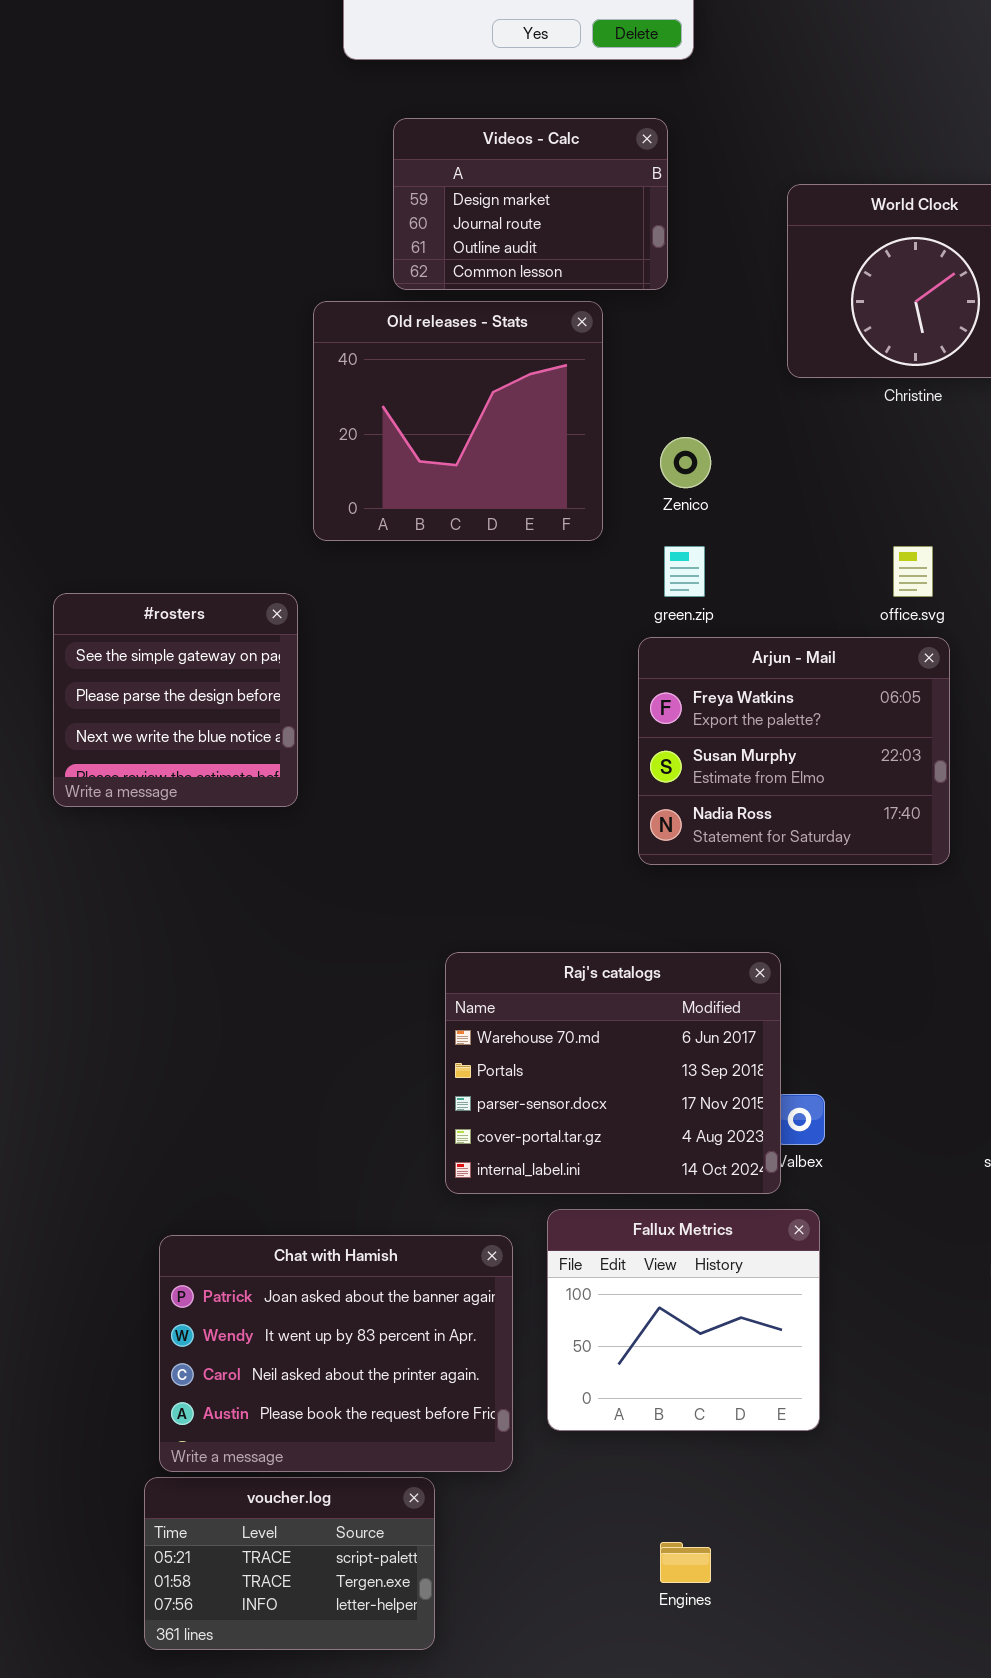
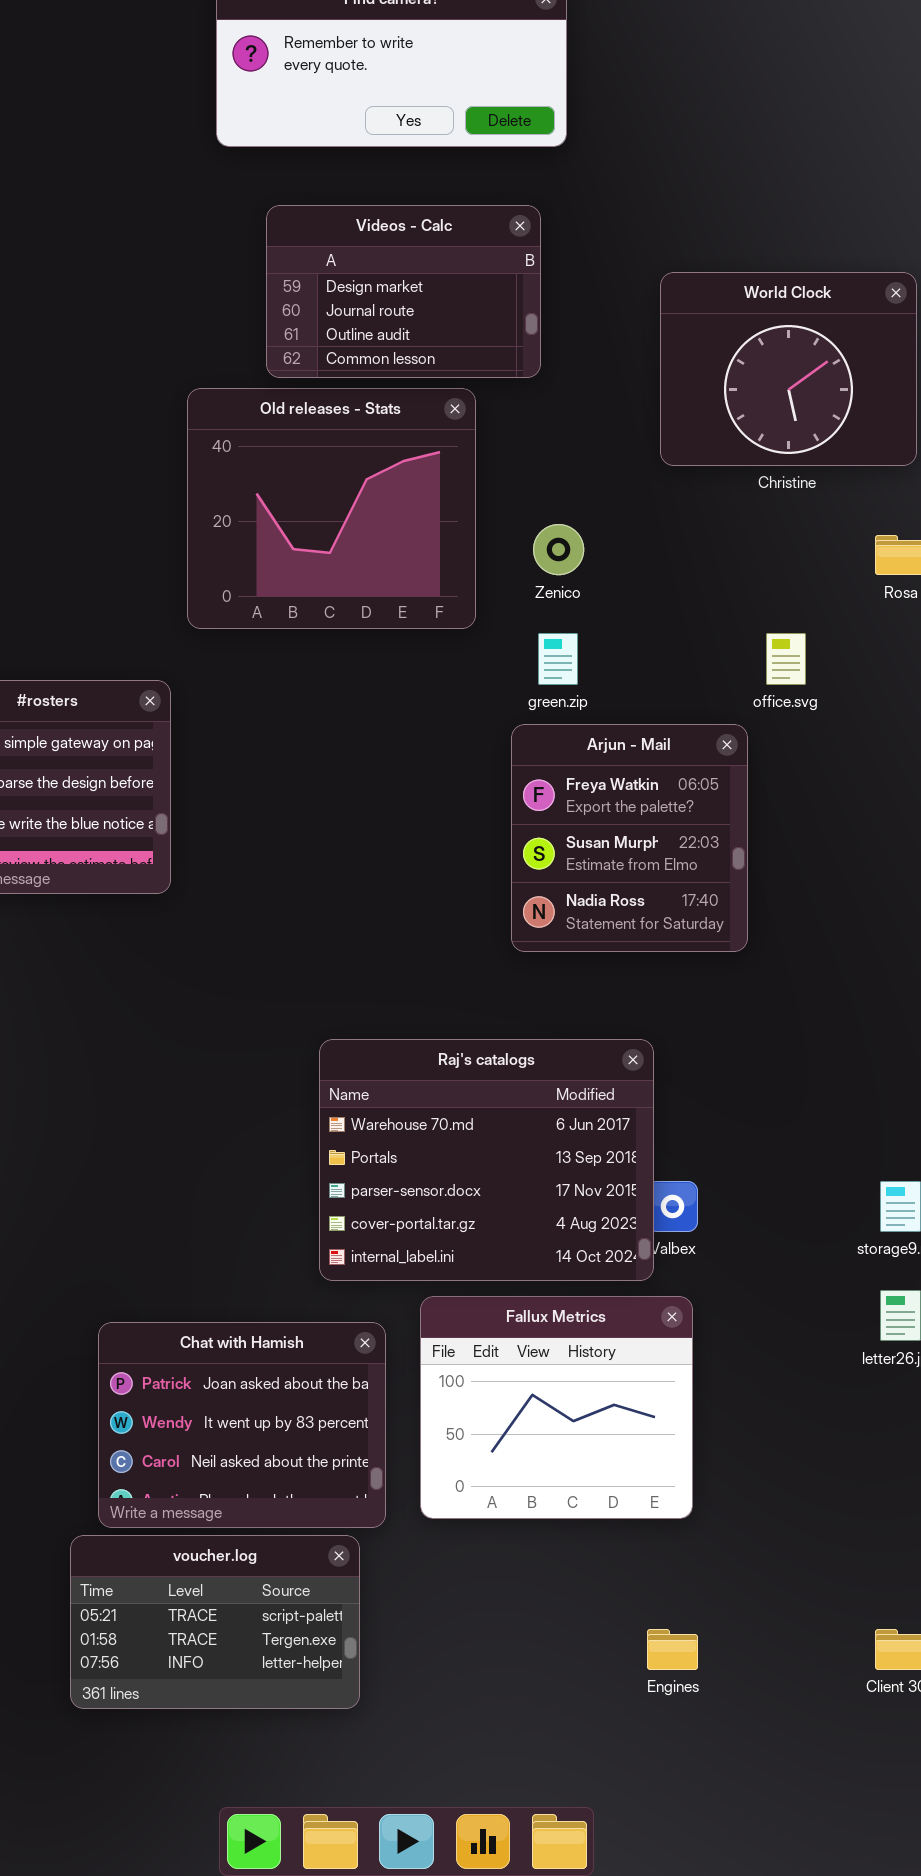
Arjun - Mail: [638,637,950,865] -> [511,724,748,952], resized
Chat with Hamish: [159,1235,513,1472] -> [98,1322,386,1528], resized
voucher.log: [144,1477,435,1650] -> [70,1535,360,1709], moved
Engines: [660,1542,711,1583] -> [647,1629,698,1670], moved

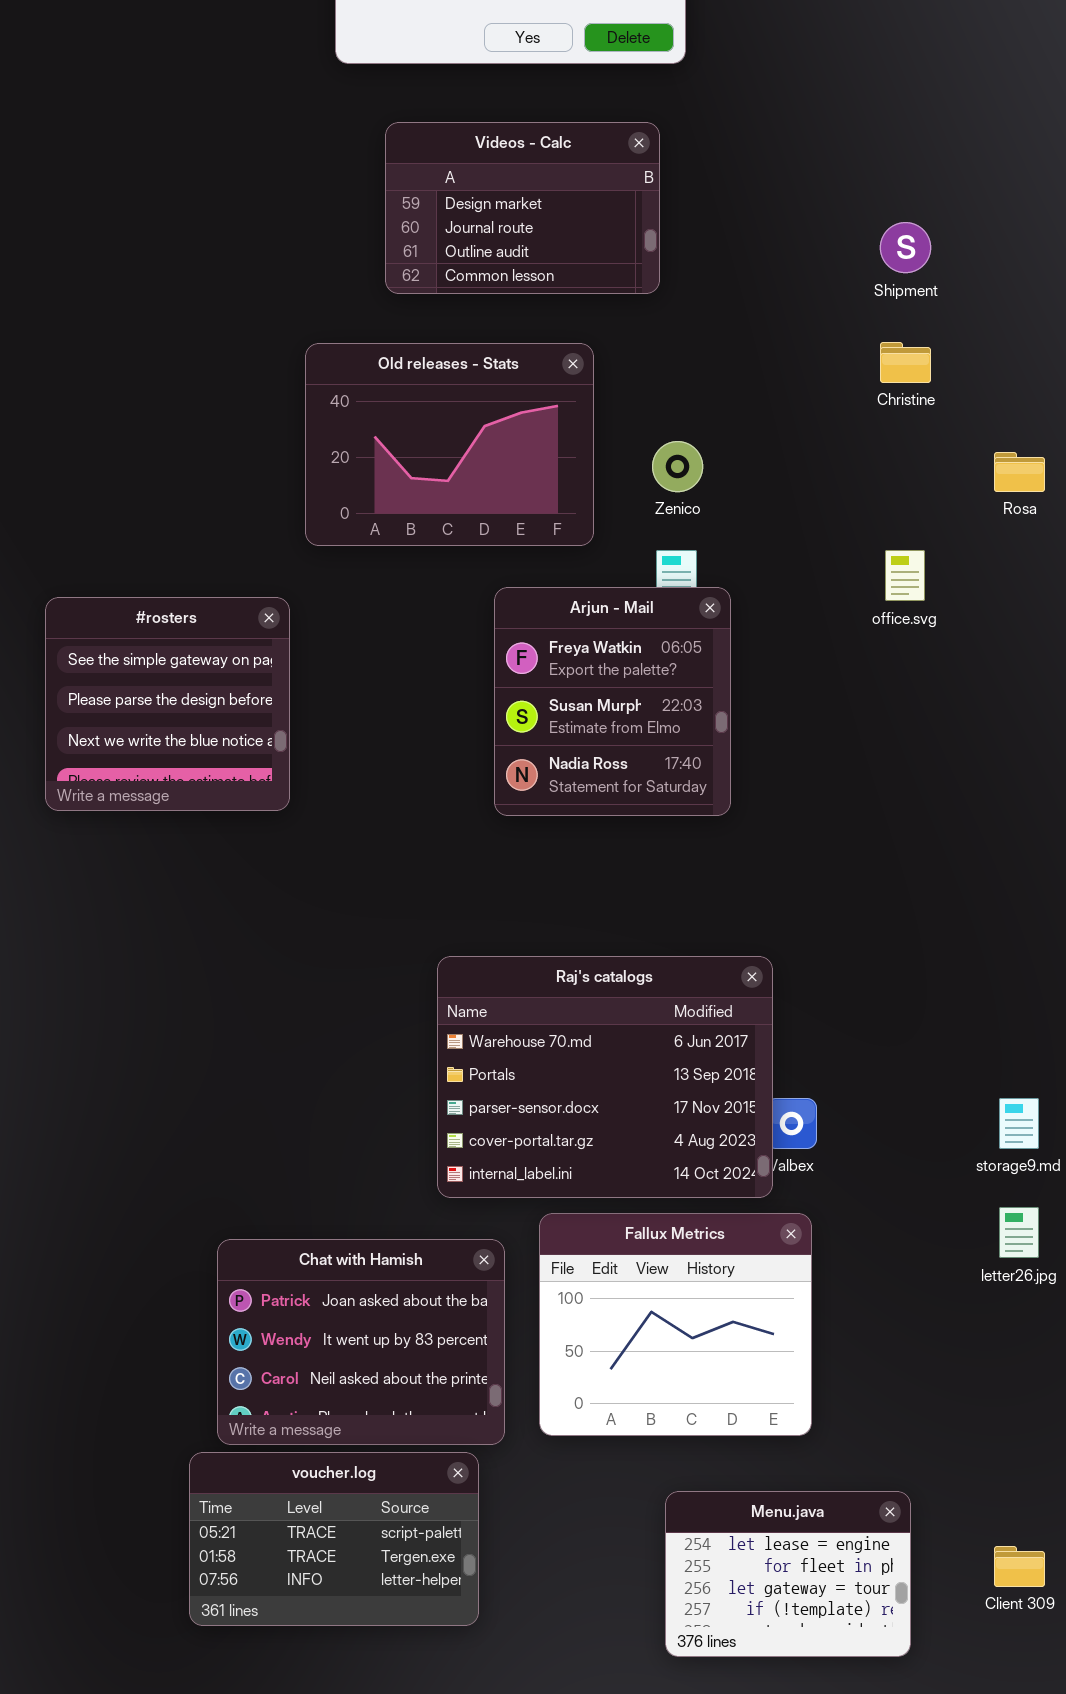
World Clock: [660,272,917,466] -> none, closed
Old releases - Stats: [187,388,476,629] -> [305,343,594,546], resized
Arjun - Mail: [511,724,748,952] -> [494,587,731,816], moved
Menu.java: none -> [665,1491,911,1657], opened

